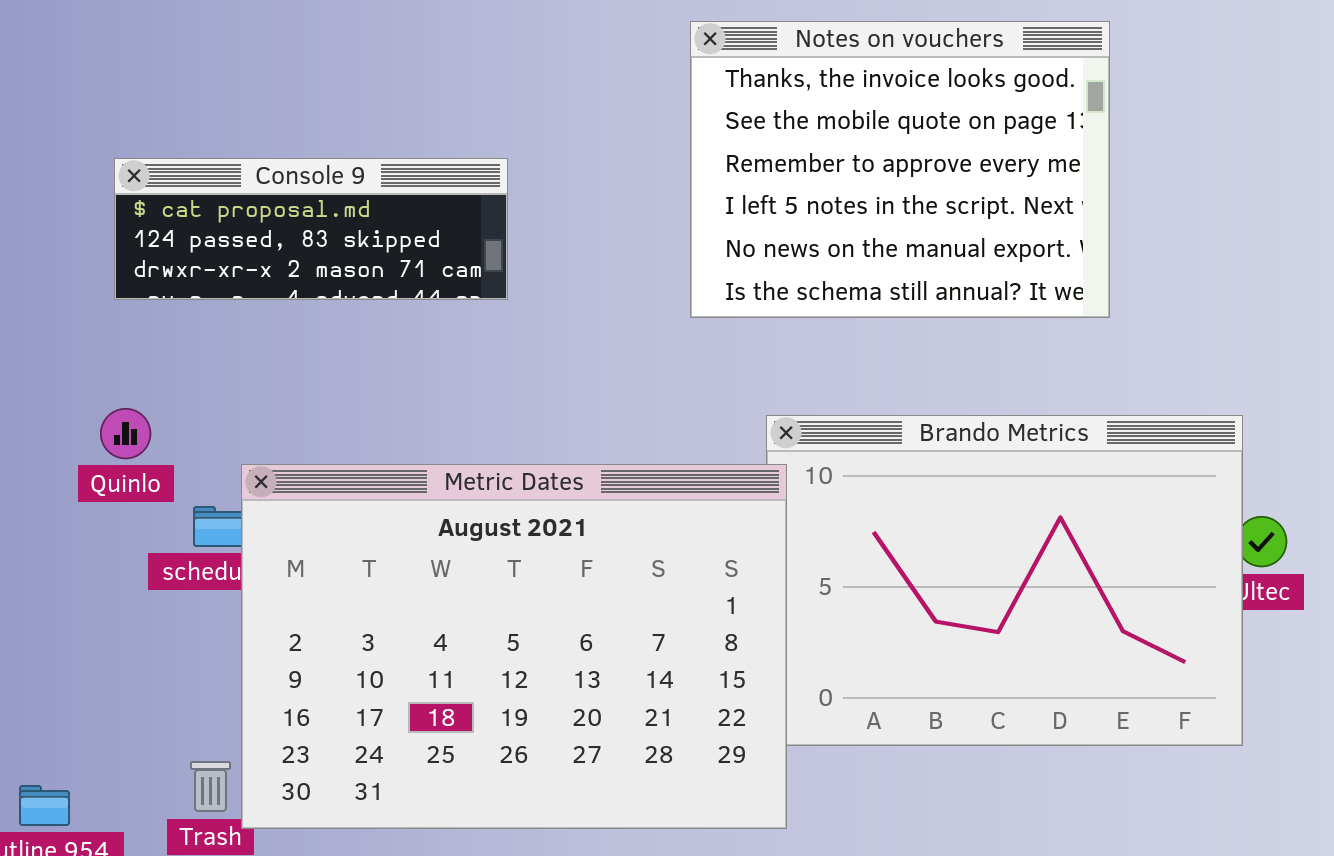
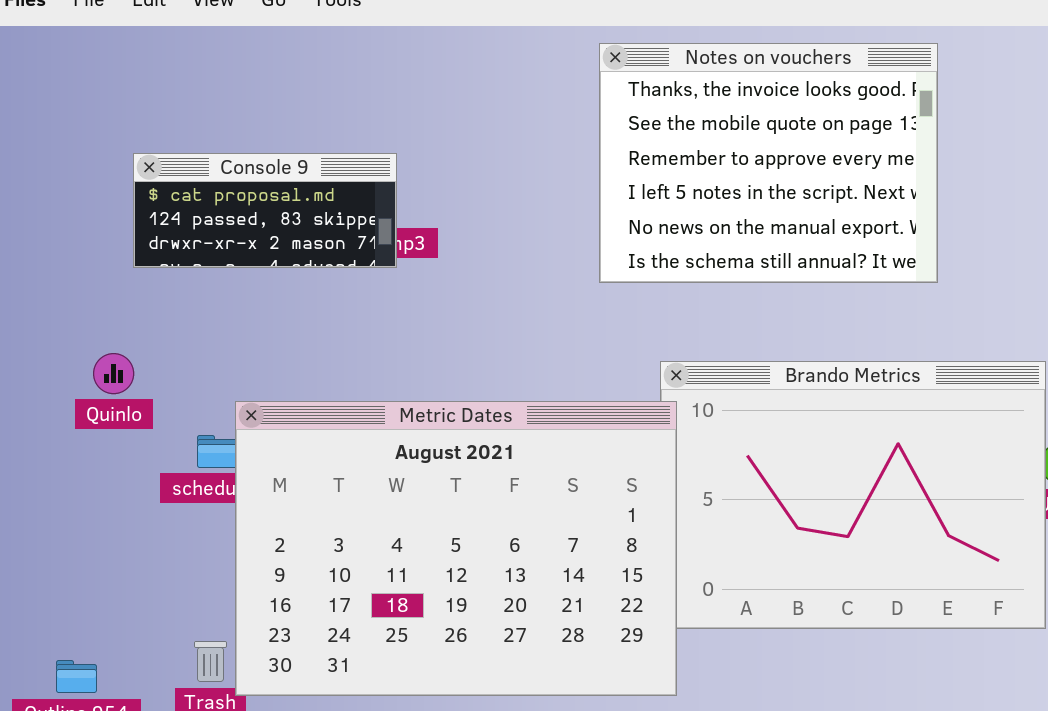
Console 9: [114,158,508,300] -> [133,153,397,268], resized
Quinlo: [100,408,151,459] -> [93,353,134,394], moved

